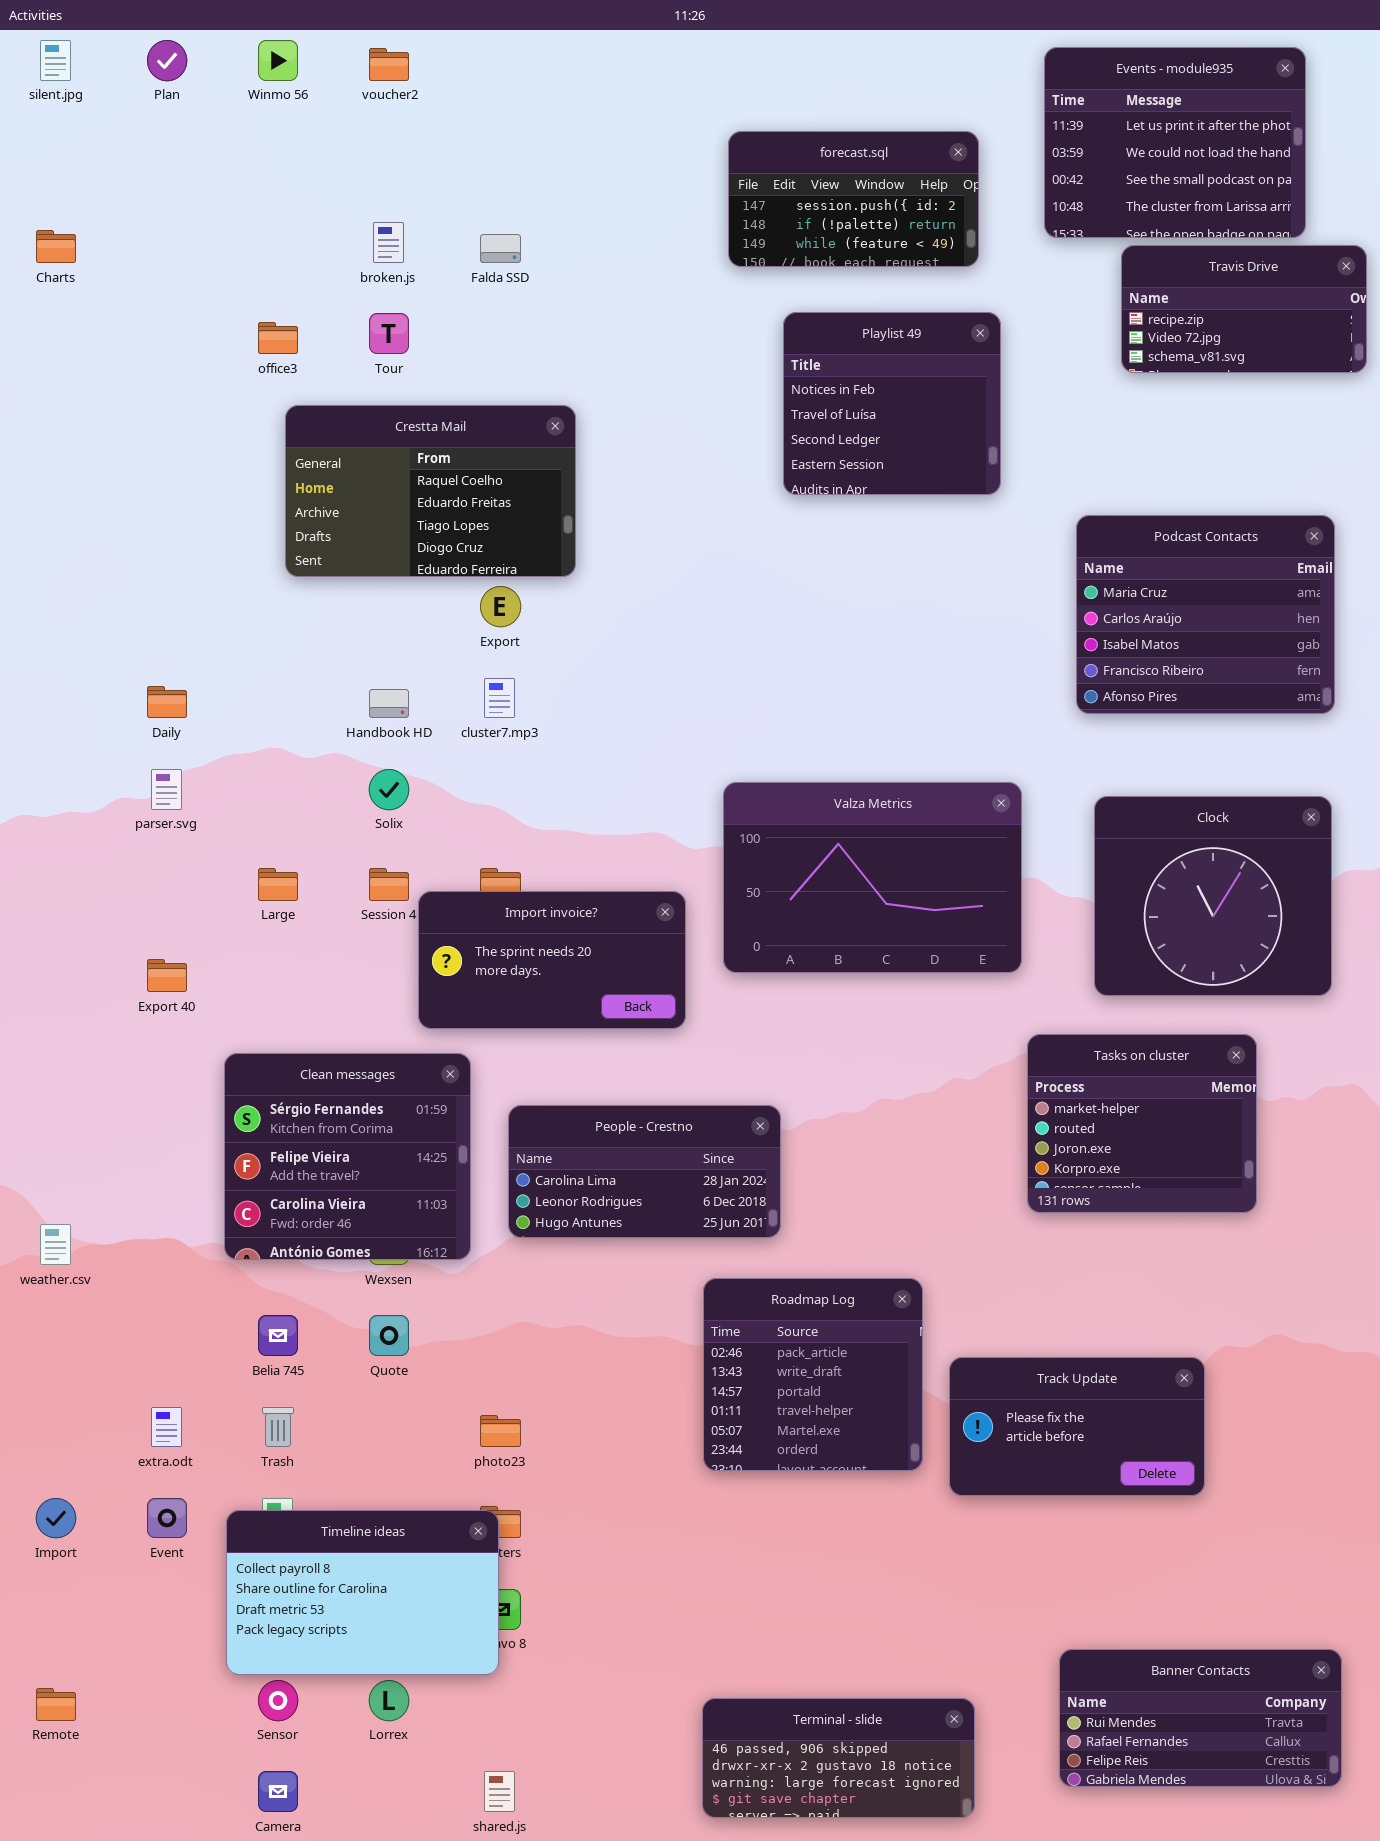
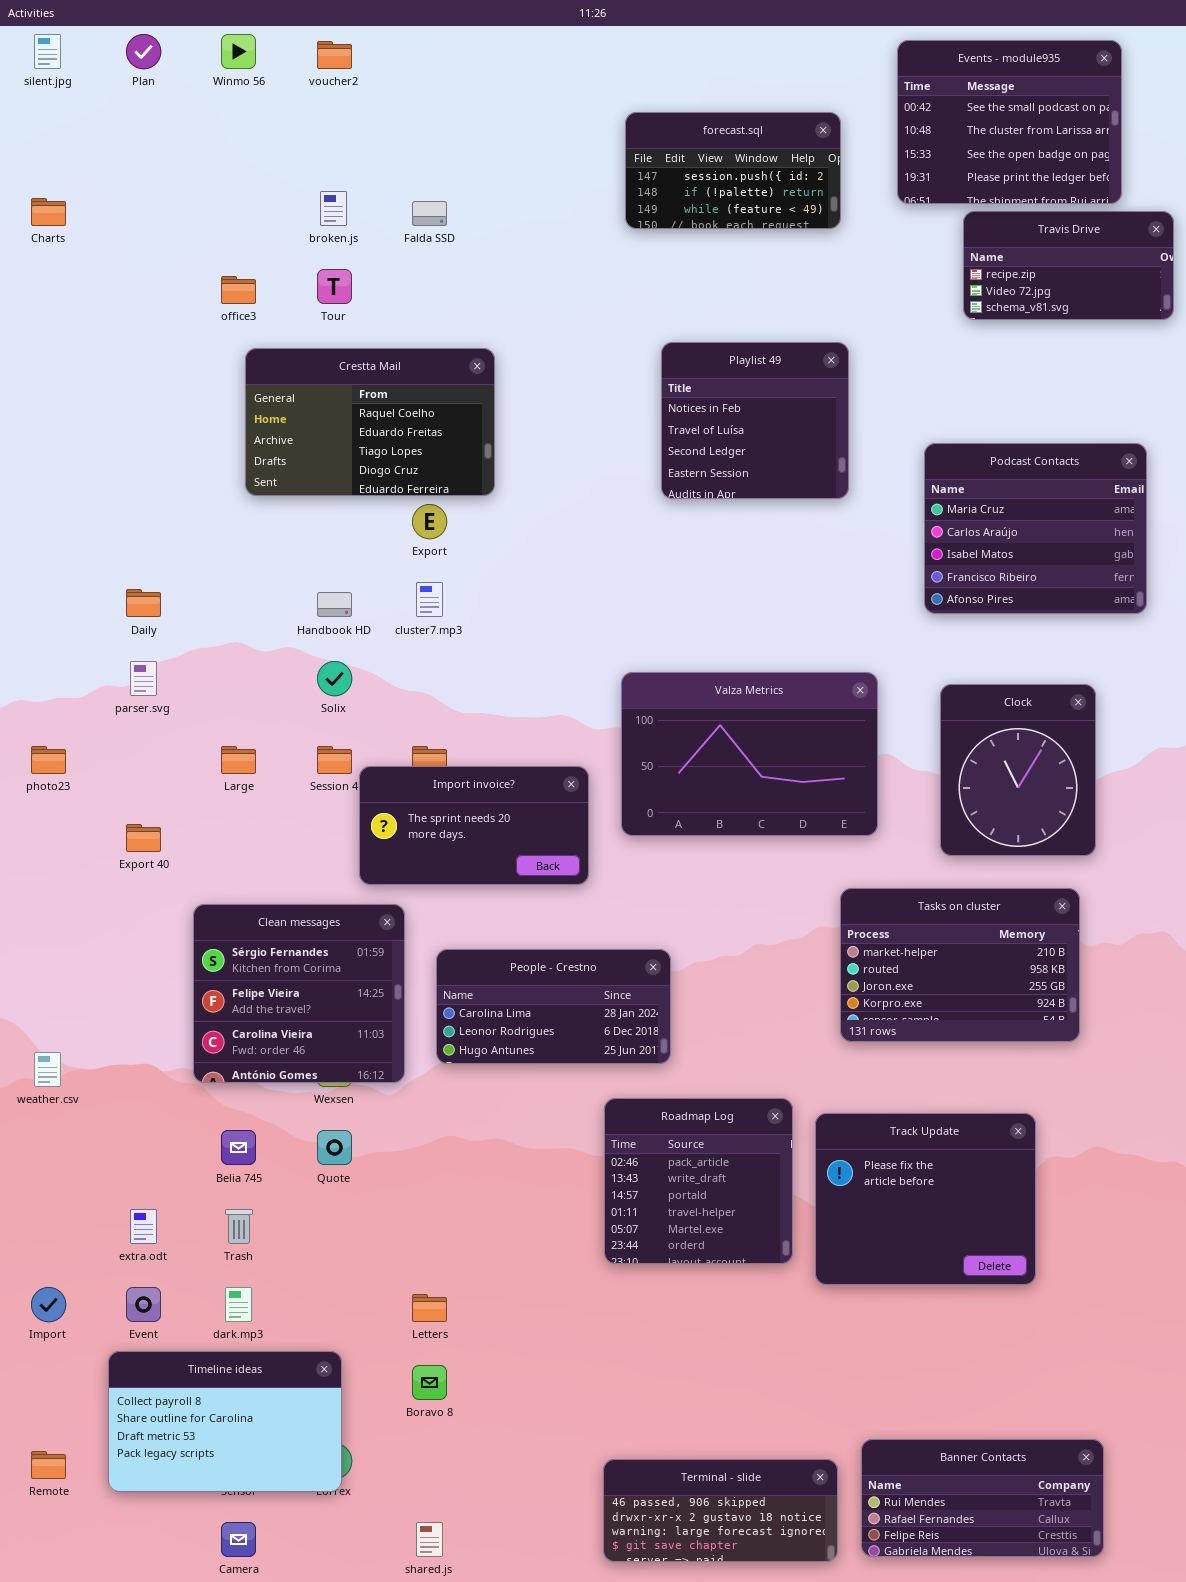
Events - module935: [1044,47,1306,238] -> [897,40,1122,204], scrolled down 2 rows
Playlist 49: [783,312,1001,495] -> [661,342,849,499], moved
Clock: [1094,796,1332,996] -> [940,684,1096,856], resized
Tasks on cluster: [1027,1034,1257,1213] -> [840,888,1080,1042], resized
Track Update: [949,1357,1205,1496] -> [815,1113,1036,1285], resized
photo23: [480,1415,521,1447] -> [31,746,66,774], moved
Timeline ideas: [226,1510,499,1675] -> [108,1351,342,1492], moved
Banner Contacts: [1059,1649,1342,1787] -> [861,1439,1104,1557], moved

